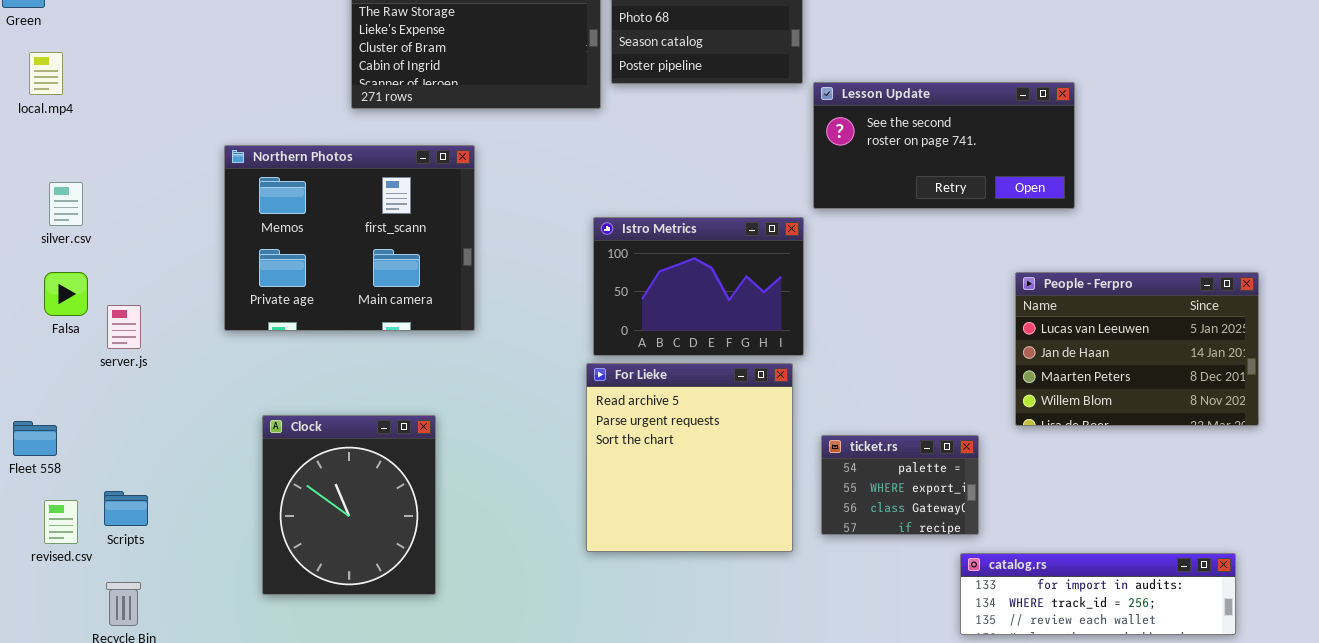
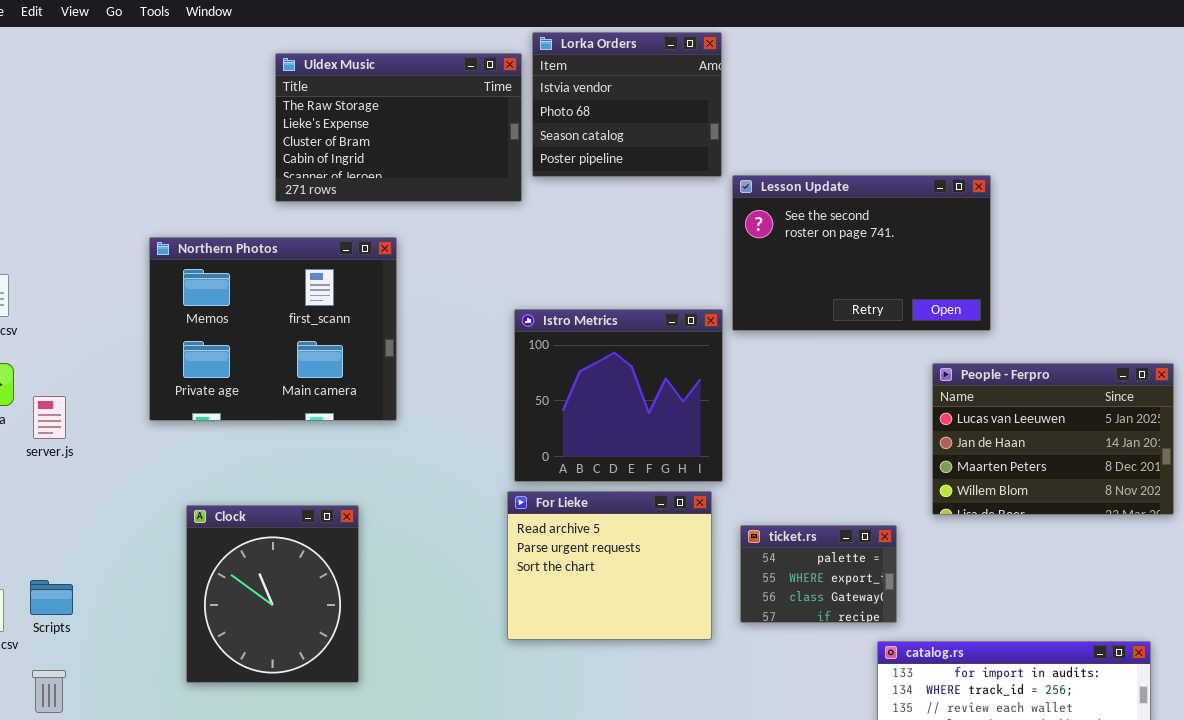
Lesson Update: [813,82,1075,209] -> [732,175,991,331], resized
Istro Metrics: [593,217,804,356] -> [514,309,723,482], resized
For Lieke: [586,363,793,552] -> [507,491,712,640], resized

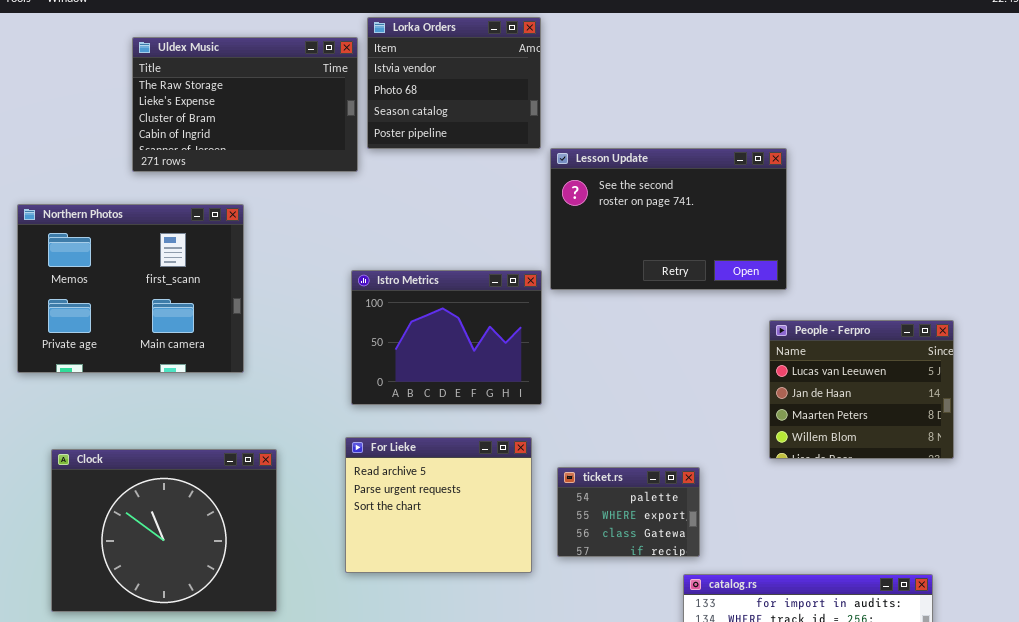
Istro Metrics: [514,309,723,482] -> [351,270,542,405], resized
People - Ferpro: [932,363,1174,515] -> [769,320,954,459], resized
Clock: [186,505,359,683] -> [51,449,277,612], resized

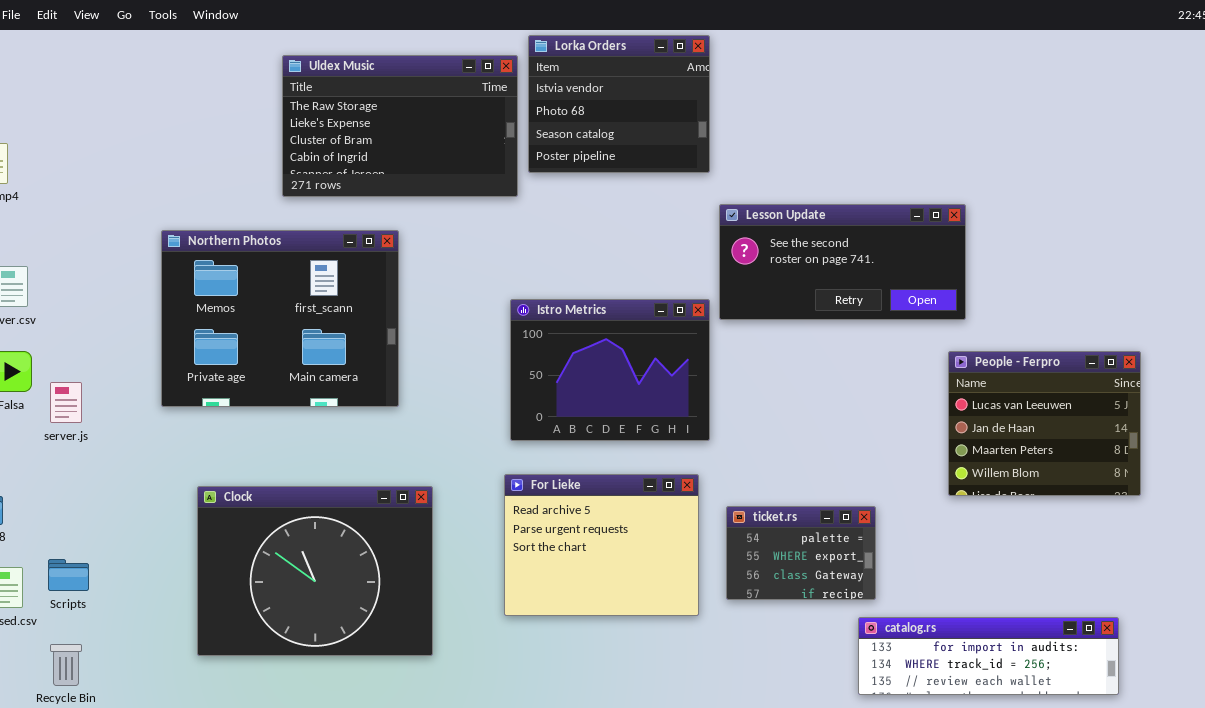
Lesson Update: [550,148,787,290] -> [719,204,966,320], resized

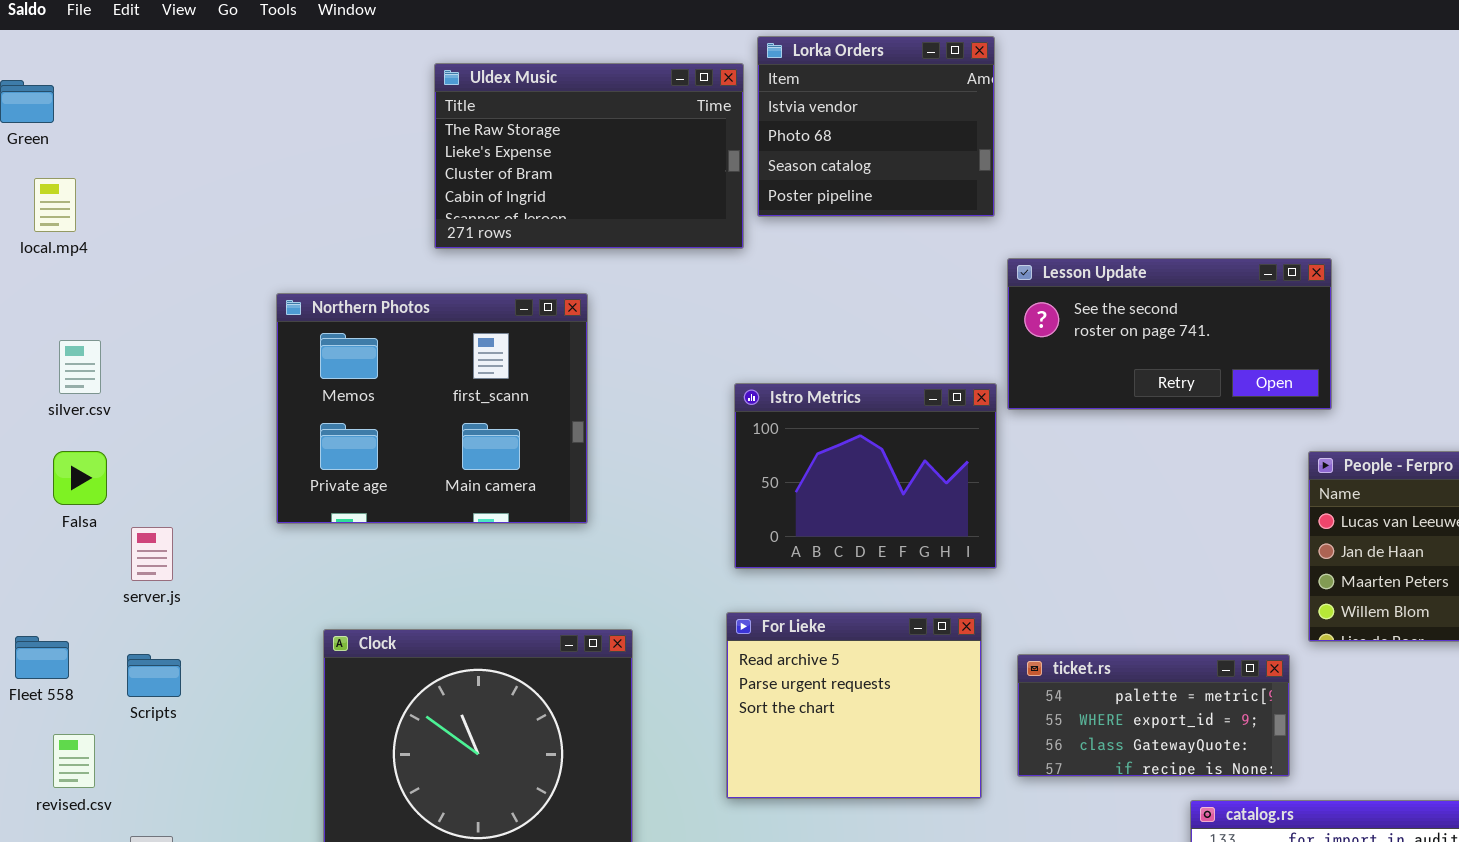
server.js: [50,382,82,423] -> [131,527,173,581], moved
ticket.rs: [726,506,876,600] -> [1017,654,1290,777], resized
Scripts: [48,559,89,591] -> [127,654,181,697], moved

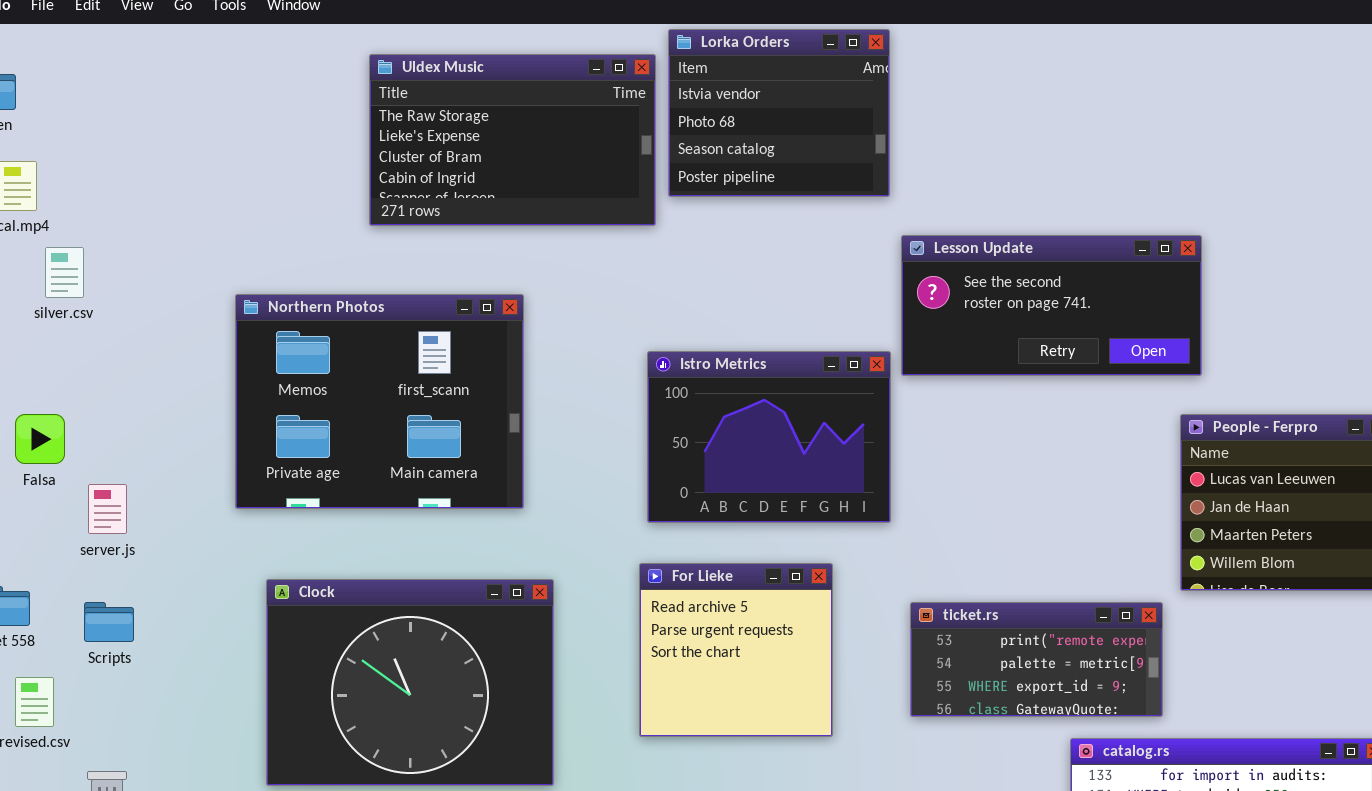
Northern Photos: [276,293,588,524] -> [235,294,524,509], moved
silver.csv: [59,340,101,394] -> [45,247,84,298], moved
For Lieke: [726,612,982,799] -> [639,563,833,737], resized
ticket.rs: [1017,654,1290,777] -> [910,602,1163,717], scrolled up 1 row

